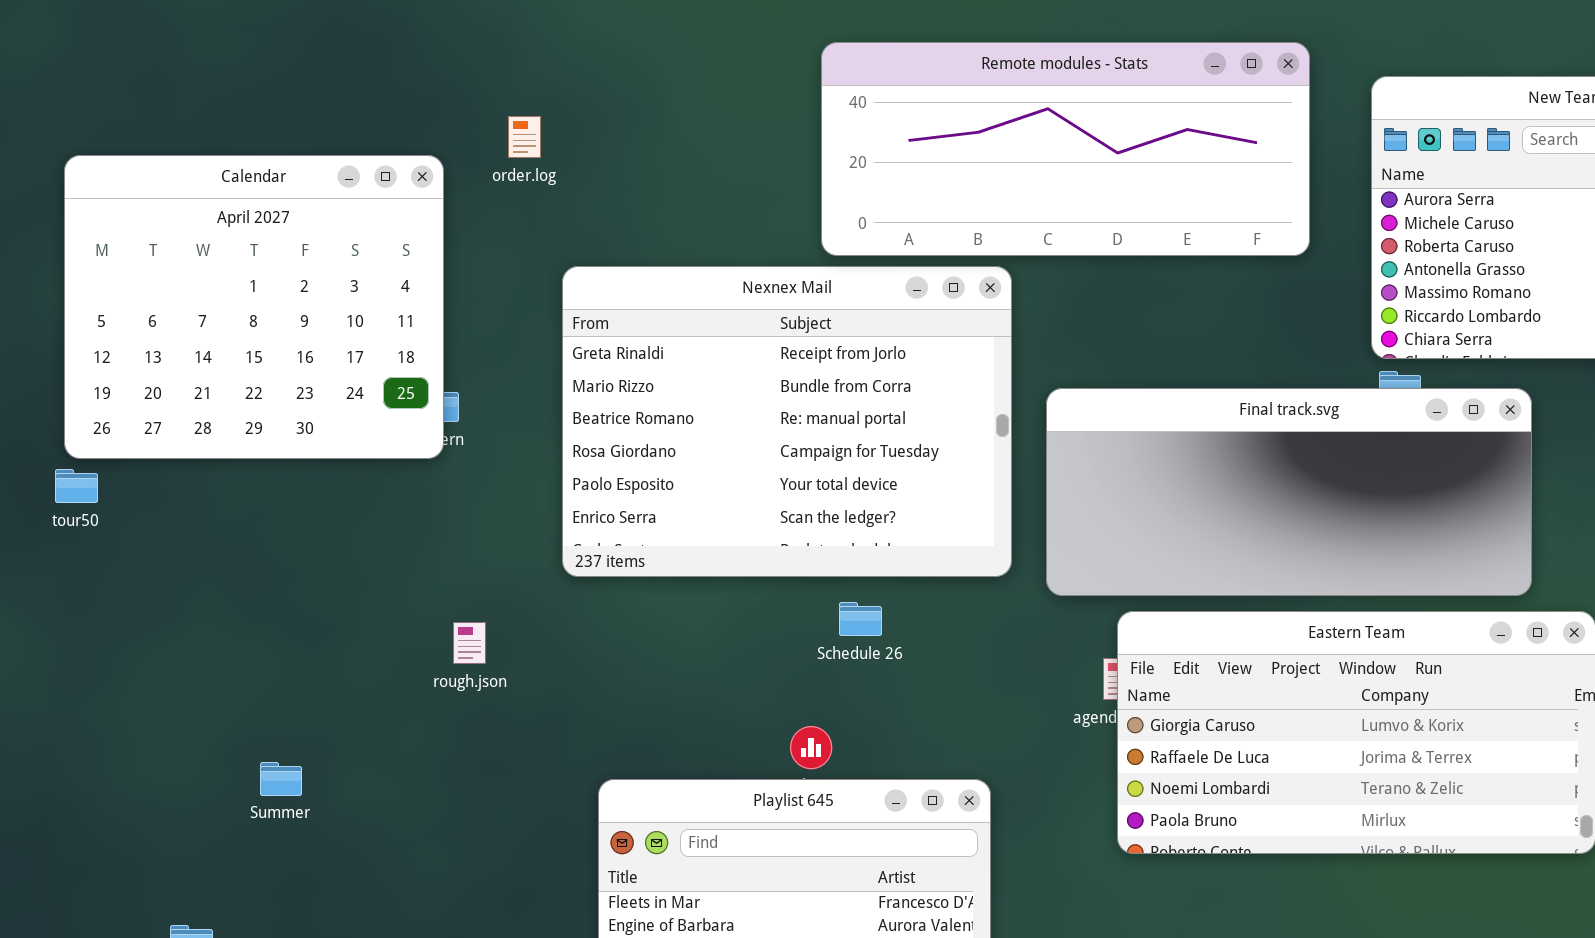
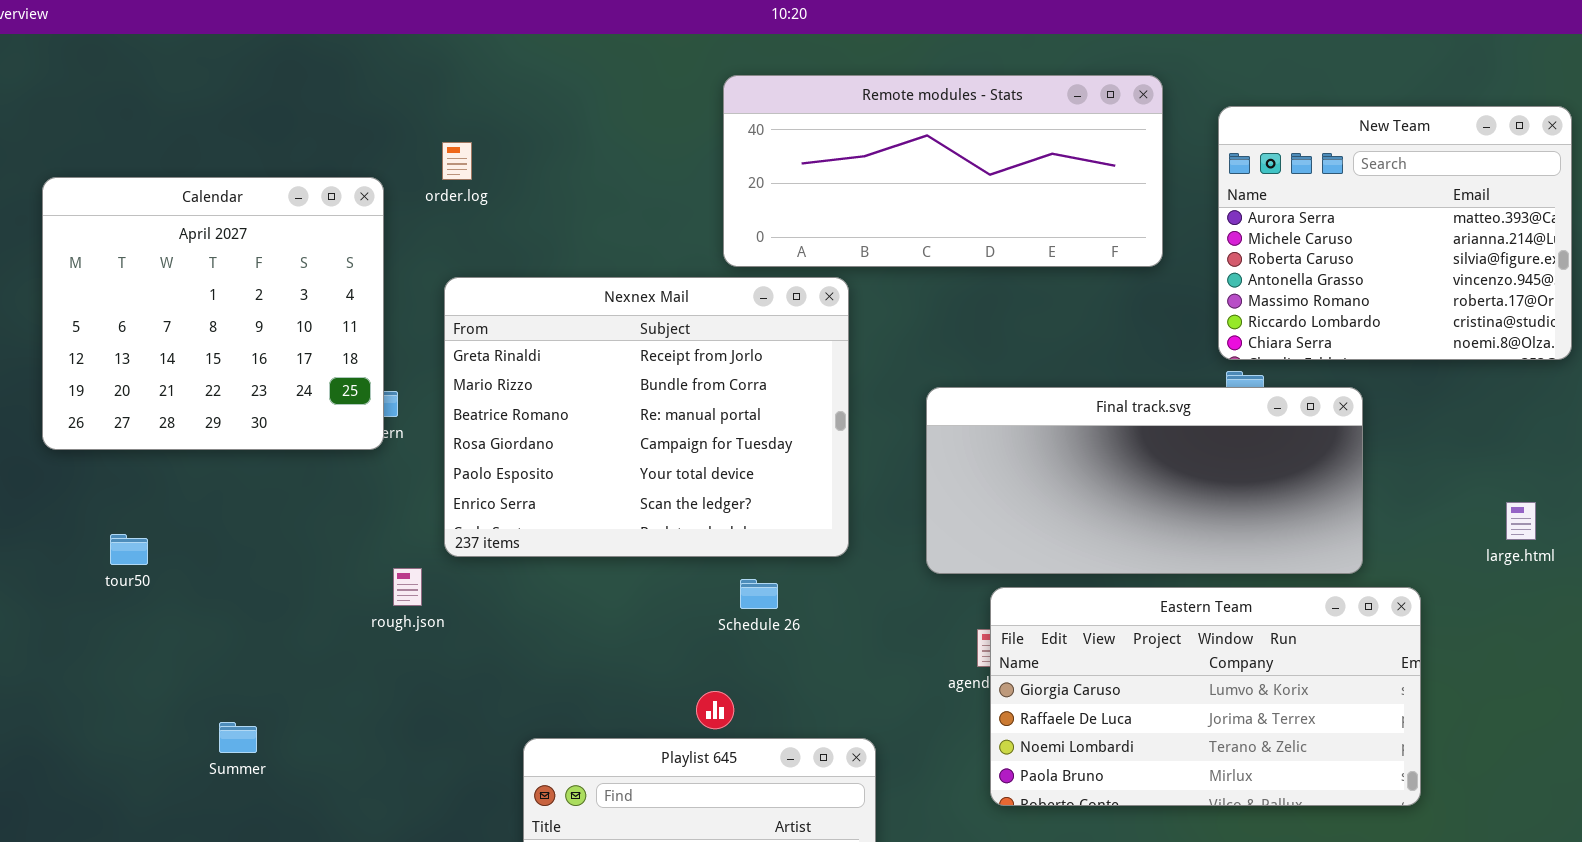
Nexnex Mail: [562,266,1012,577] -> [444,277,849,557], moved
tour50: [55,469,98,503] -> [110,534,148,565], moved
rough.json: [453,622,486,664] -> [393,568,422,606], moved

